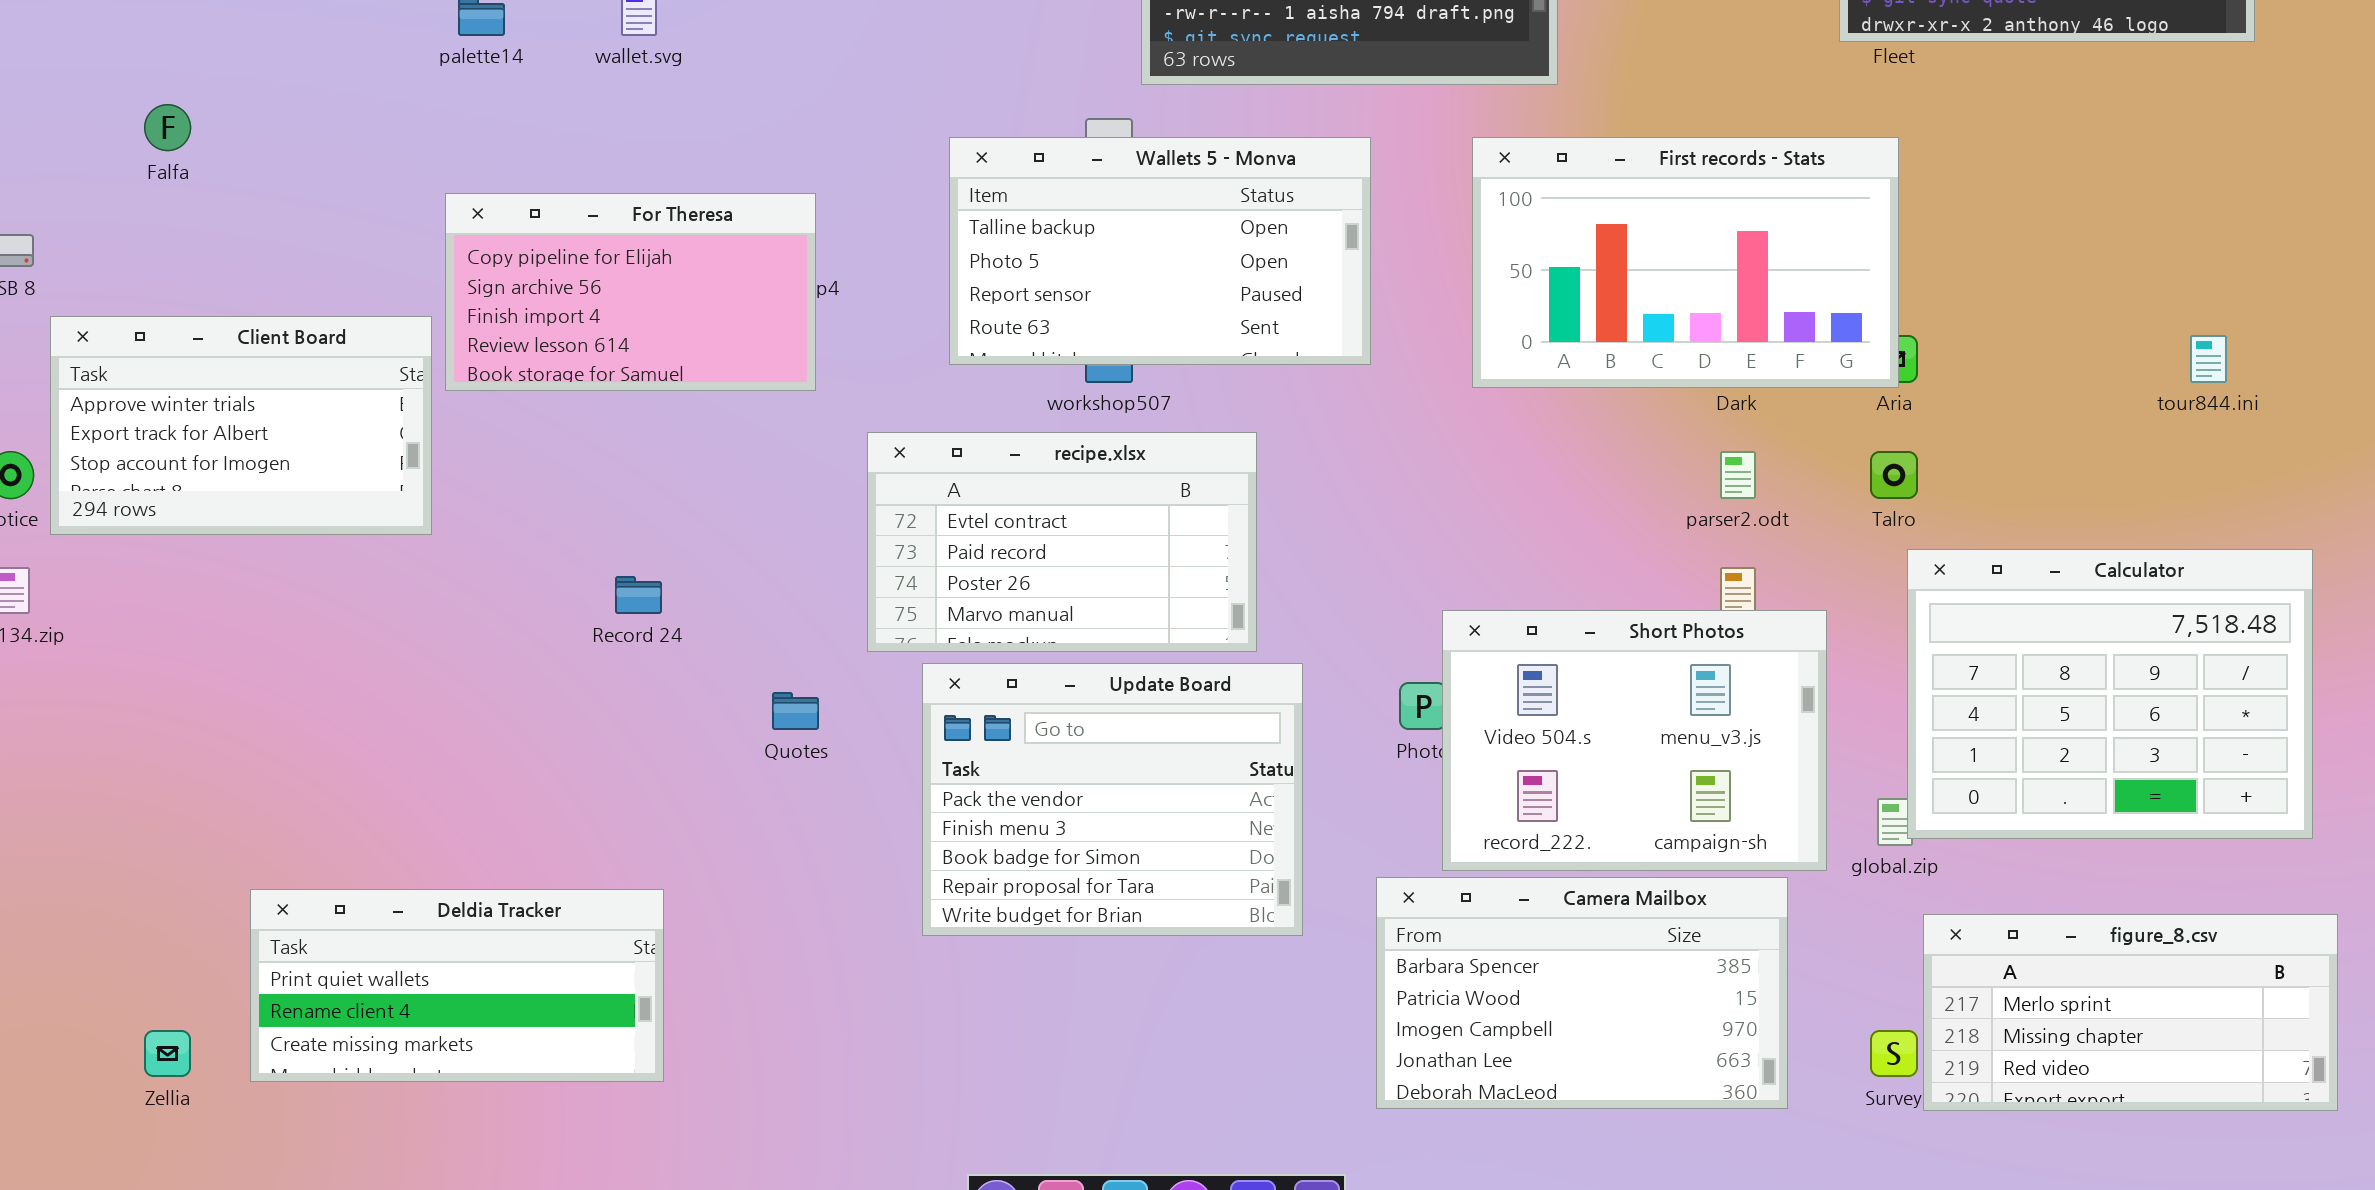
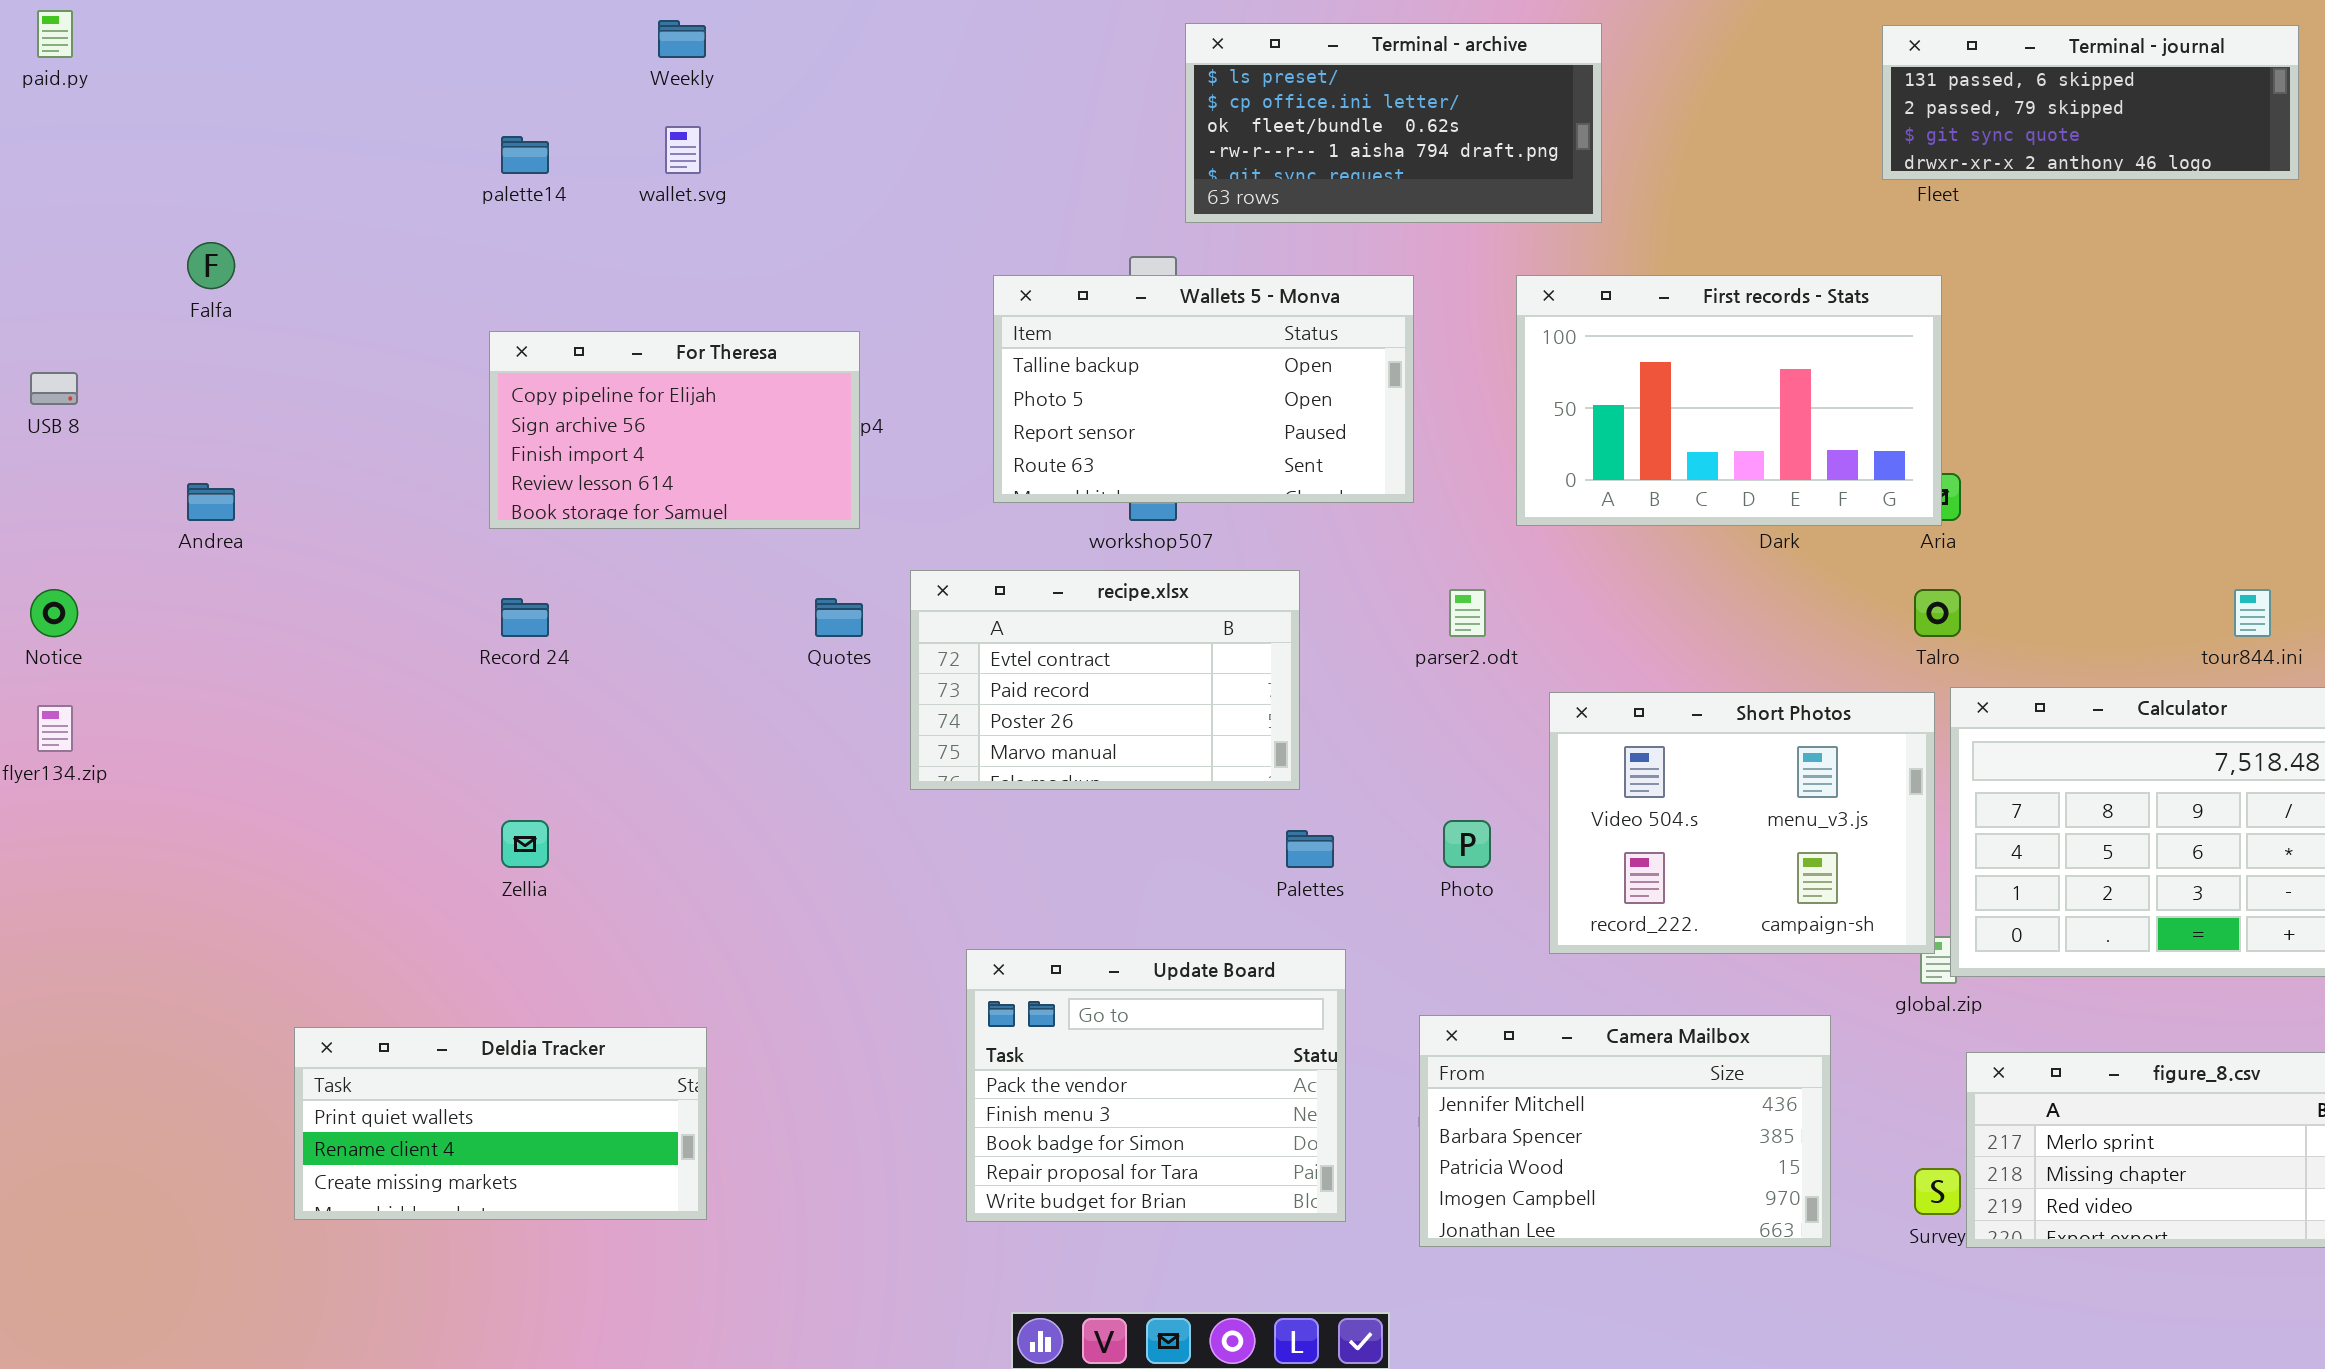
Client Board: [50,316,432,535] -> none, closed
tour844.ini: [2190,335,2227,383] -> [2234,589,2271,637], moved
parser2.odt: [1720,451,1756,499] -> [1449,589,1486,637], moved
Record 24: [615,576,662,614] -> [501,598,549,637], moved
Short Photos: [1442,610,1827,871] -> [1549,692,1935,954], moved
Update Board: [922,663,1303,936] -> [966,949,1346,1222], moved
Quotes: [772,692,819,730] -> [815,598,863,637], moved
Camera Mailbox: [1376,877,1788,1109] -> [1419,1015,1831,1247], scrolled up 1 row
Zellia: [144,1030,191,1077] -> [501,820,549,868], moved

